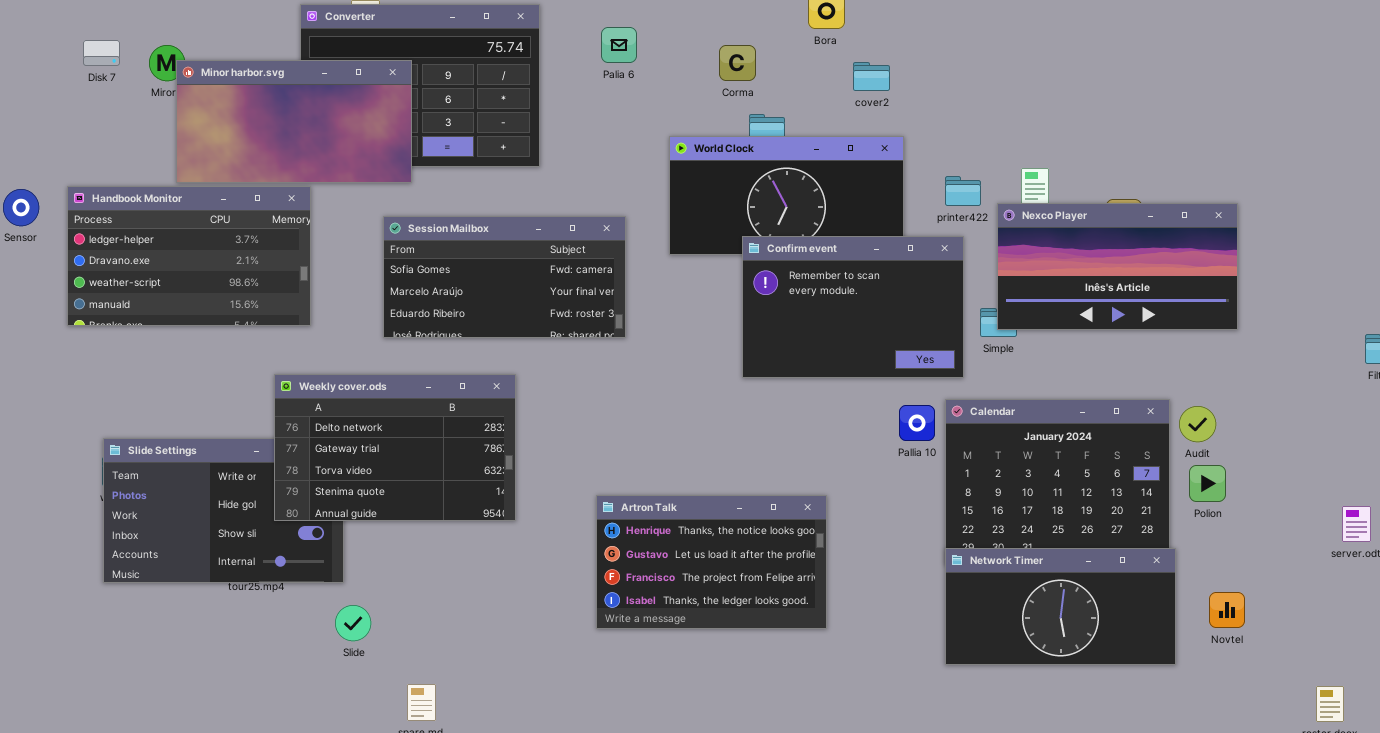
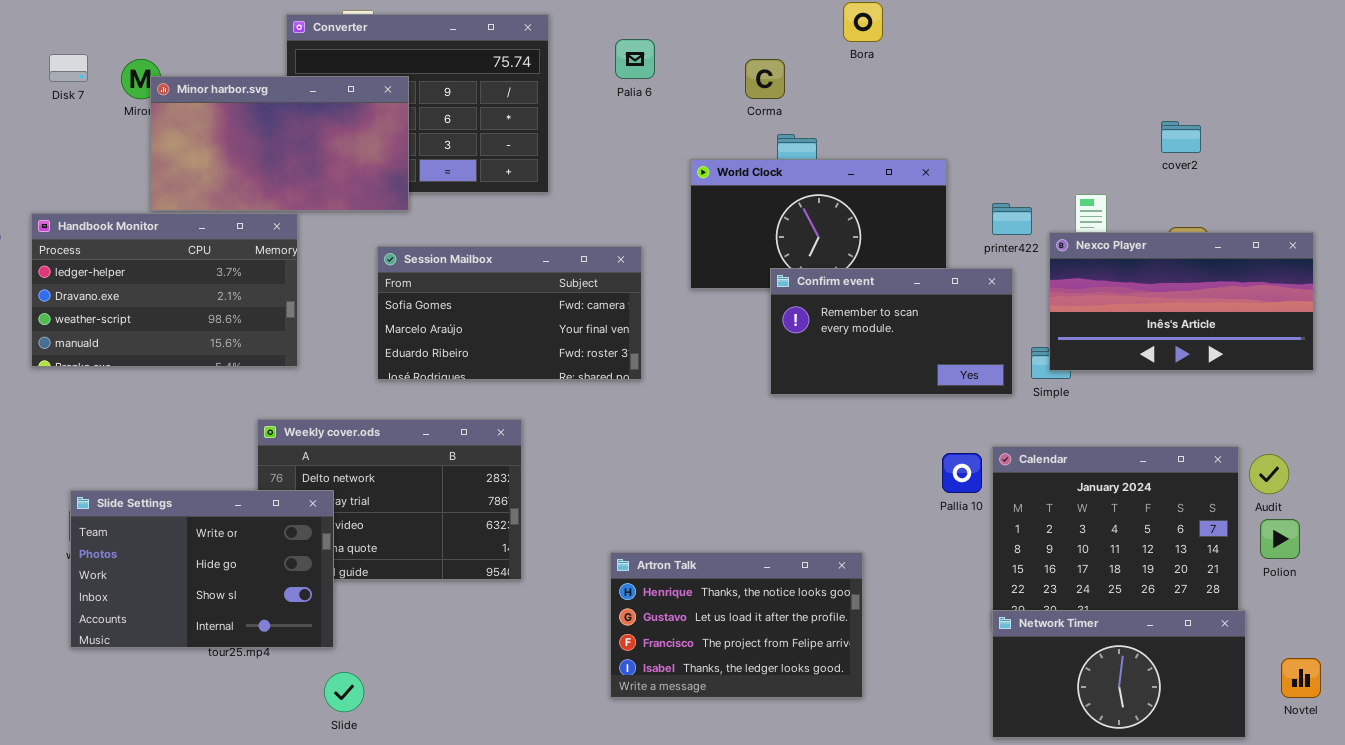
cover2: [853,62,890,91] -> [1161,121,1201,153], moved
Confirm event: [742,236,964,378] -> [770,268,1013,395], resized
Slide Settings: [103,438,344,583] -> [70,490,334,648], raised

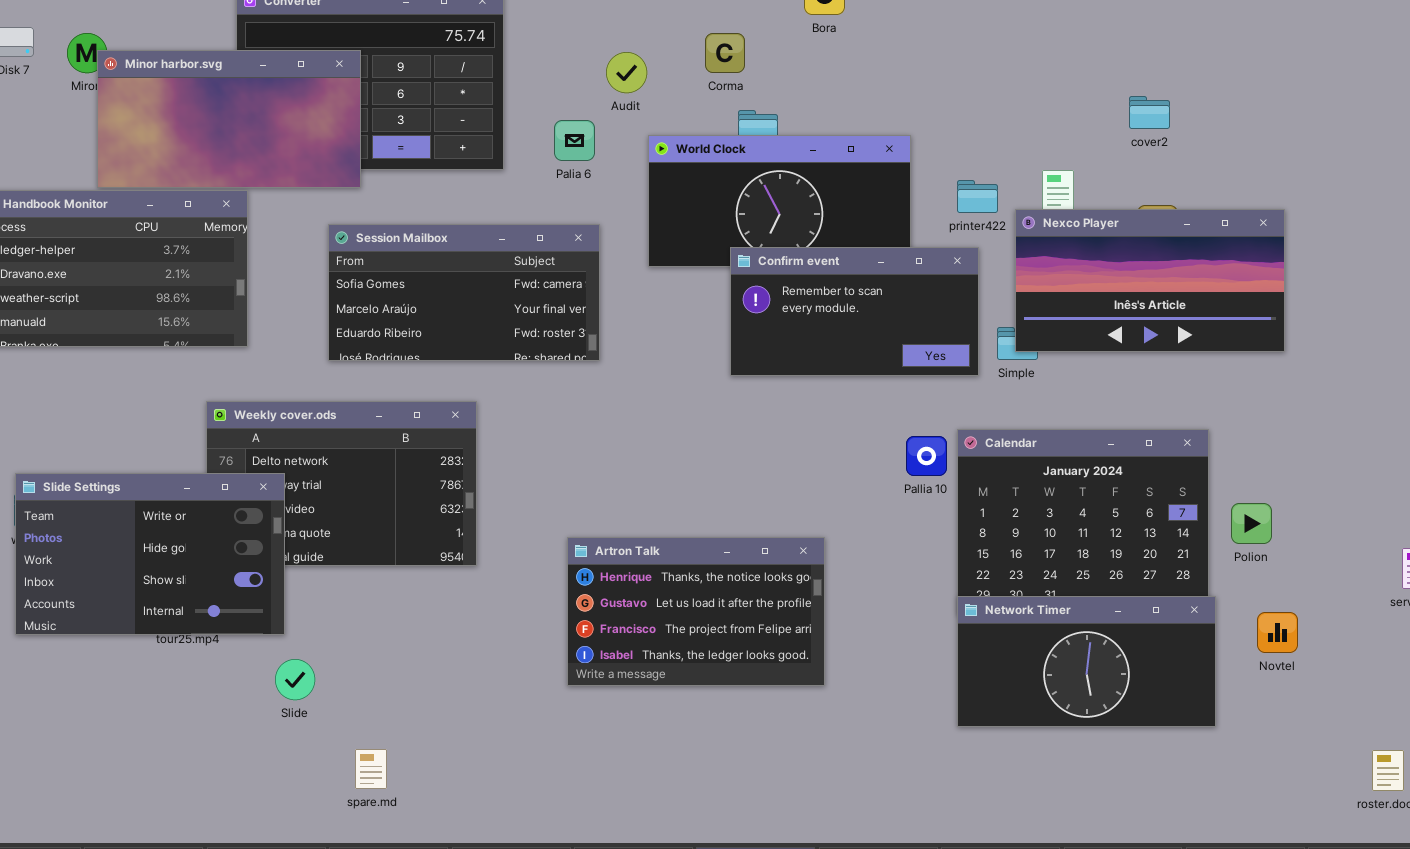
Palia 6: [615,39,655,79] -> [554,120,595,161], moved
Audit: [1249,454,1289,494] -> [606,52,647,93], moved
Novtel: [1281,658,1321,698] -> [1257,612,1298,653], moved

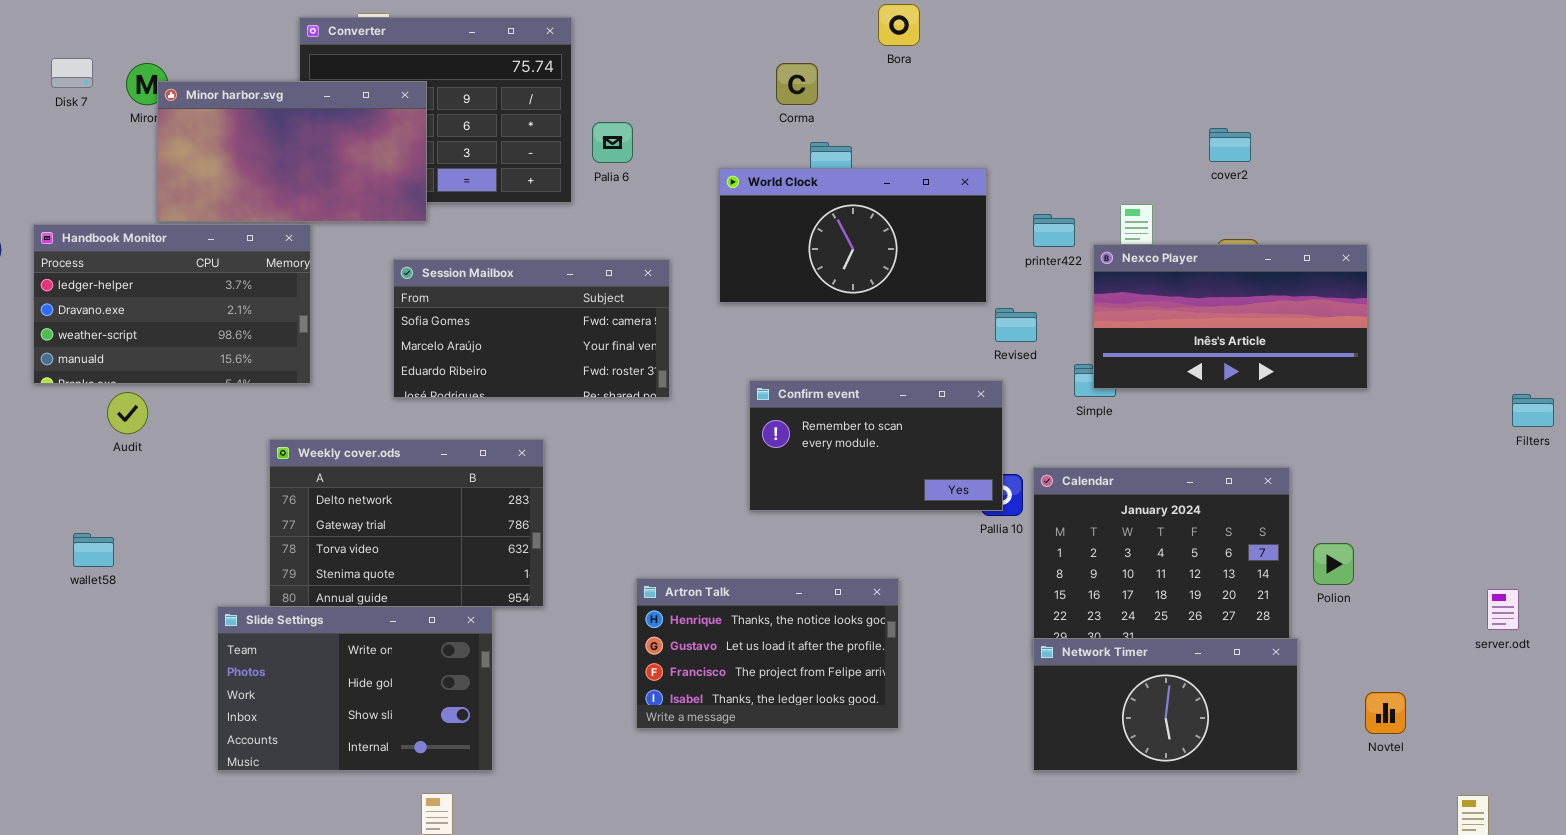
Audit: [606,52,647,93] -> [107,392,148,434], moved
Palia 6: [554,120,595,161] -> [592,122,633,163], moved
Confirm event: [730,247,979,376] -> [749,380,1003,511], moved
Slide Settings: [15,473,285,635] -> [217,606,493,771], moved
Novtel: [1257,612,1298,653] -> [1365,692,1406,734], moved

